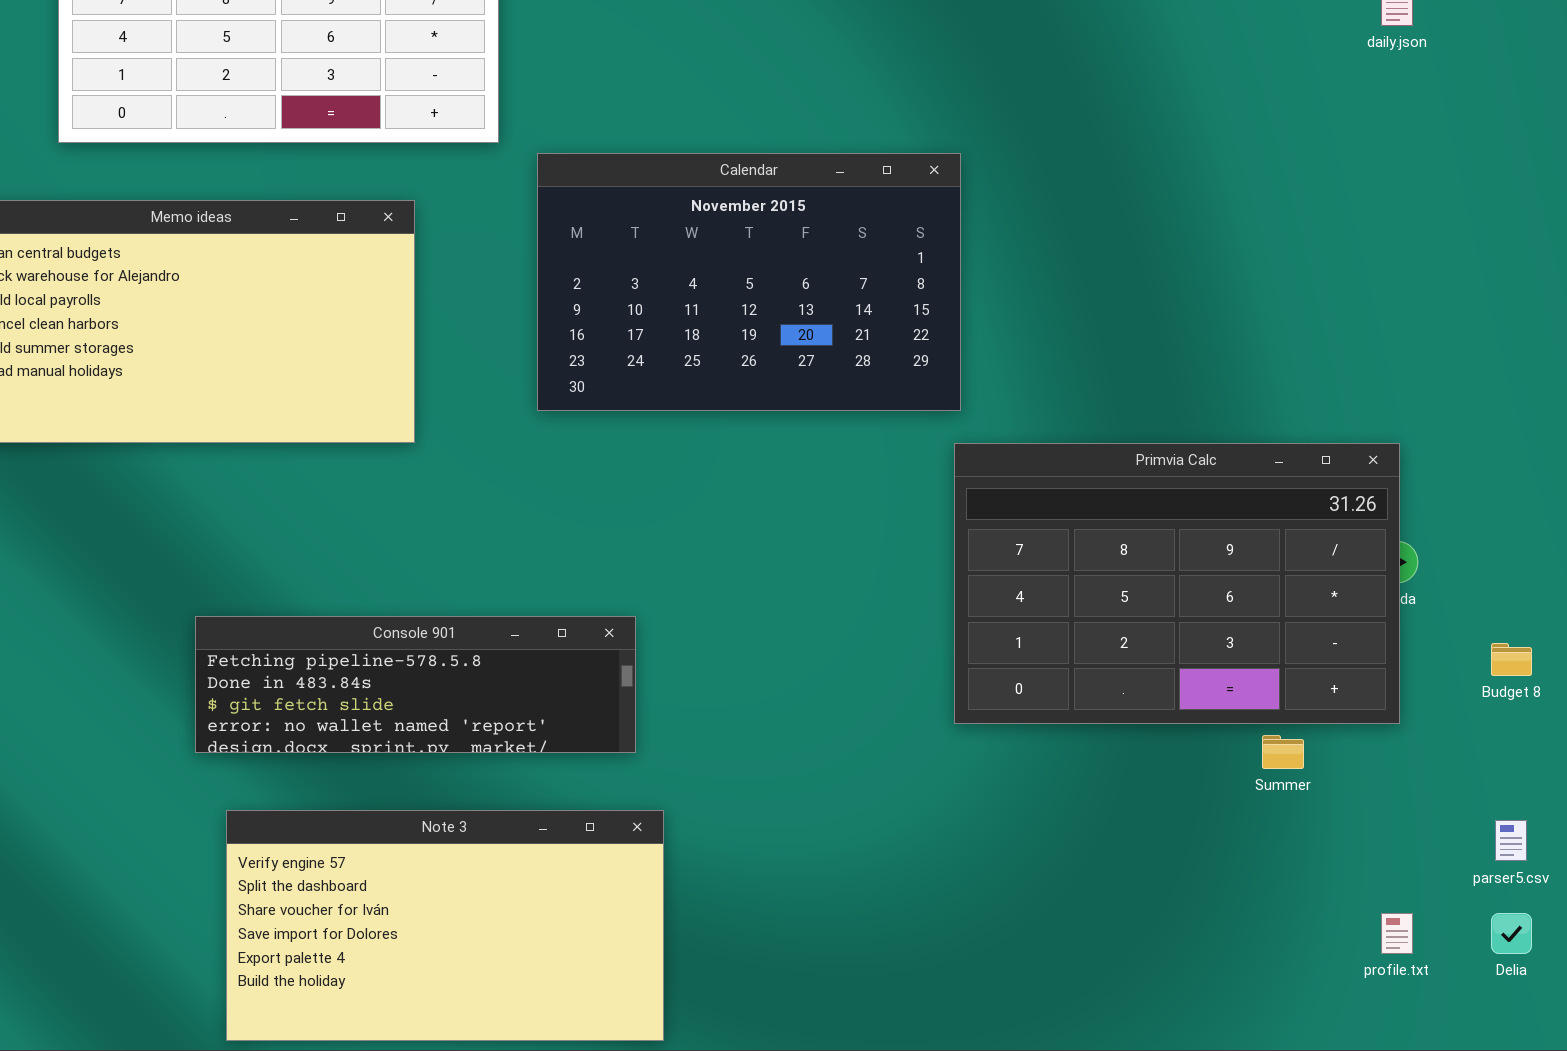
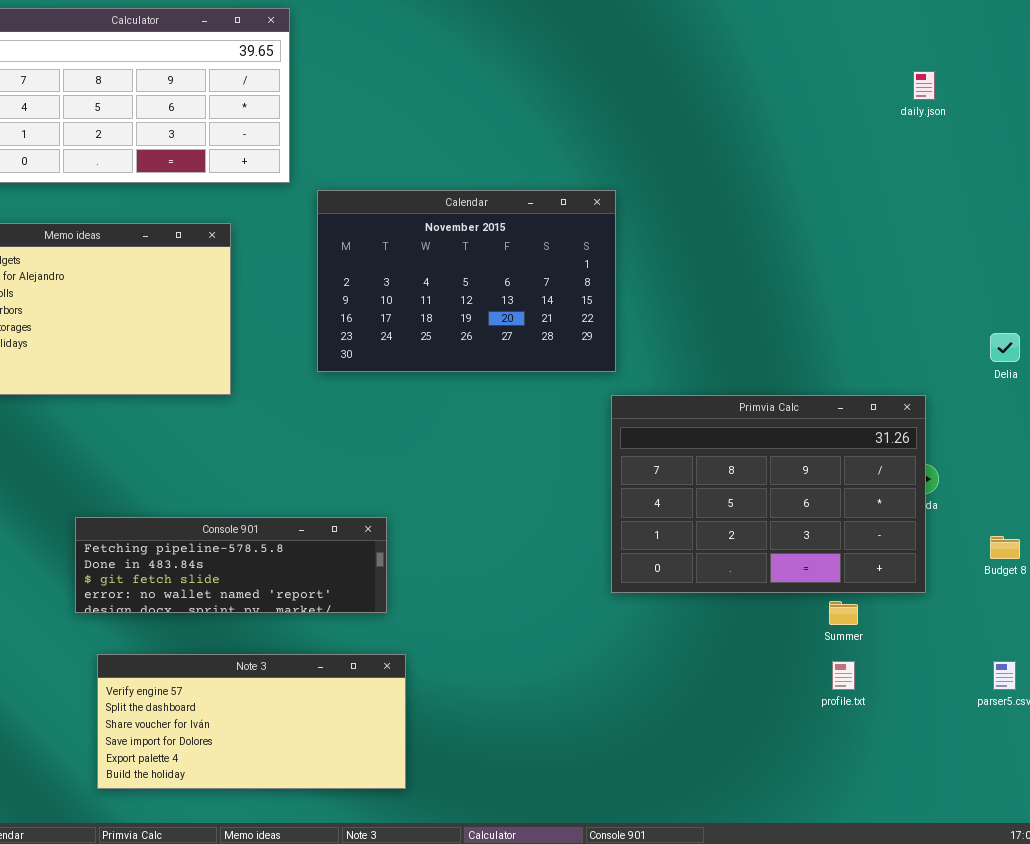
Note 3: [226,810,664,1041] -> [97,654,406,789], resized
profile.txt: [1381,913,1413,954] -> [832,661,855,690], moved
Delia: [1491,913,1532,954] -> [990,333,1020,362], moved

